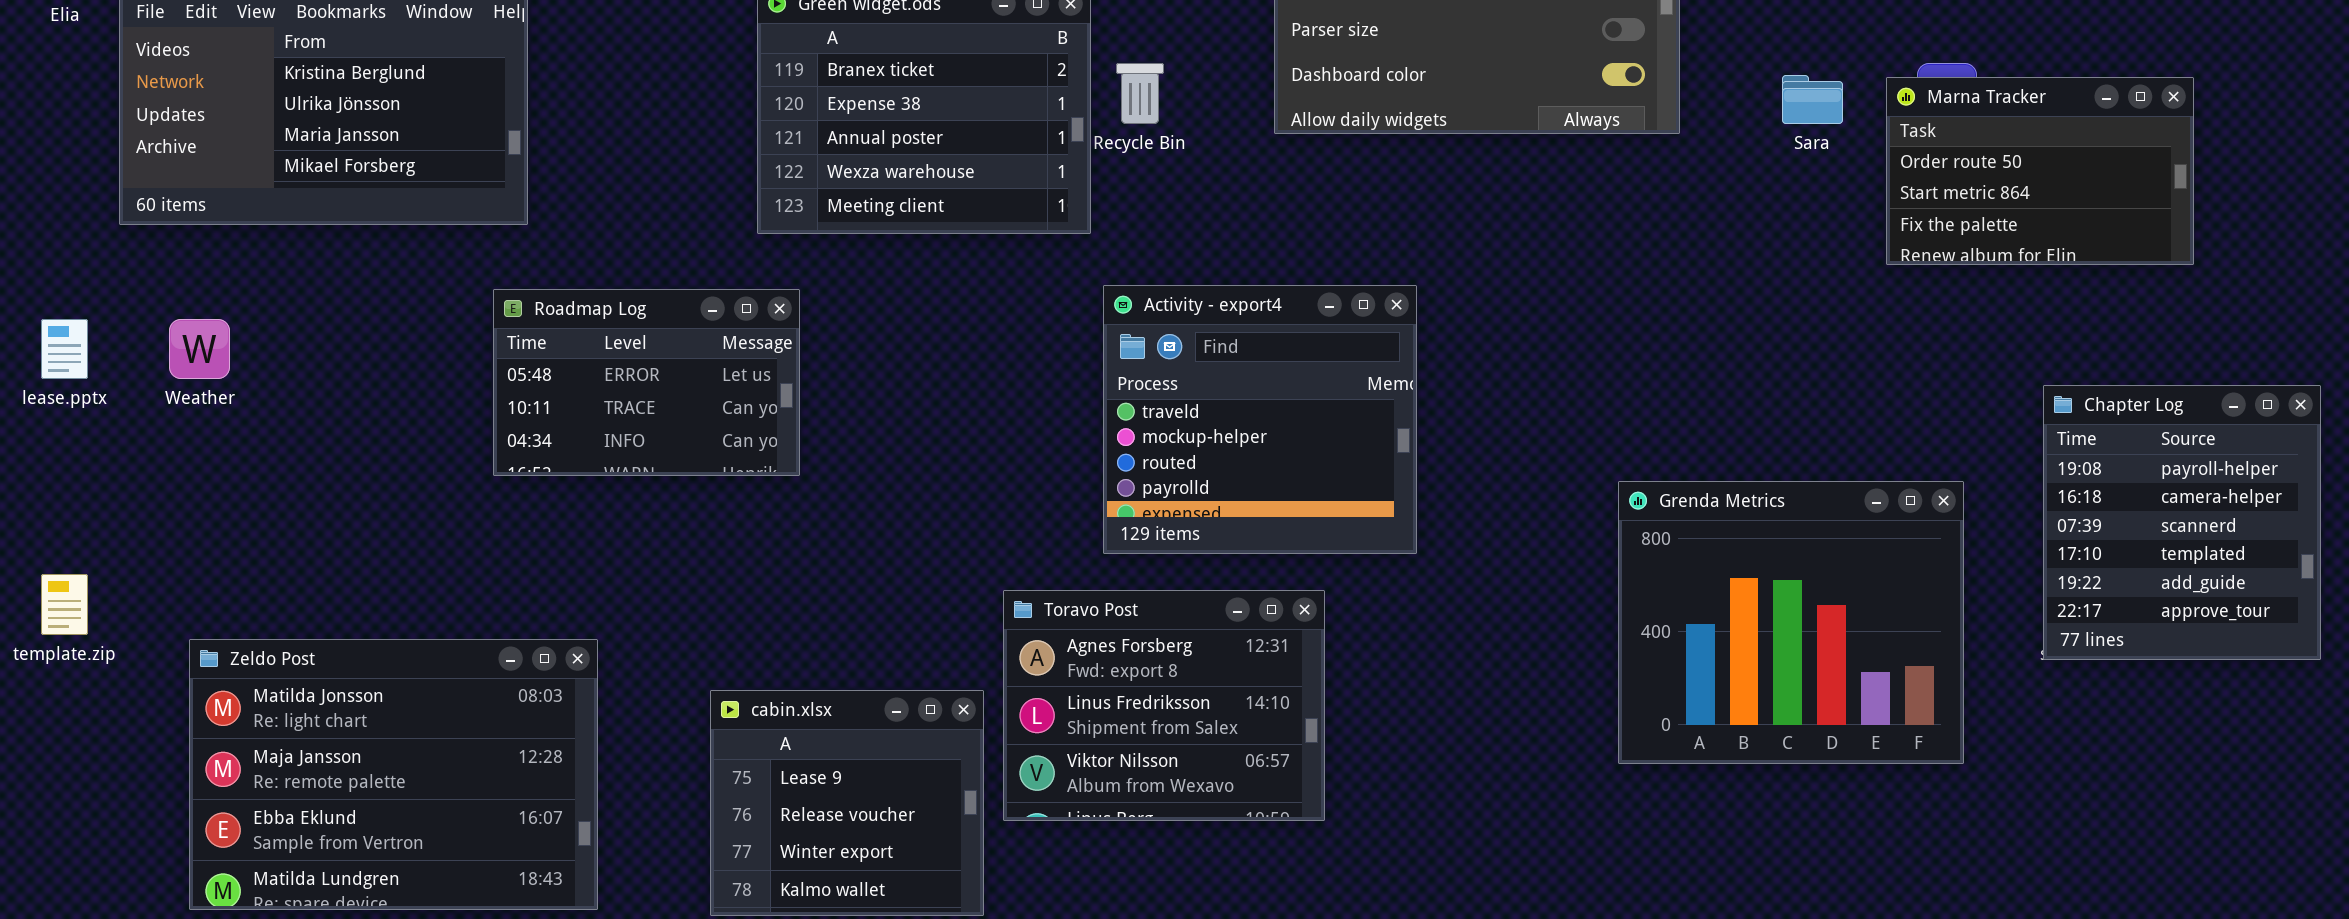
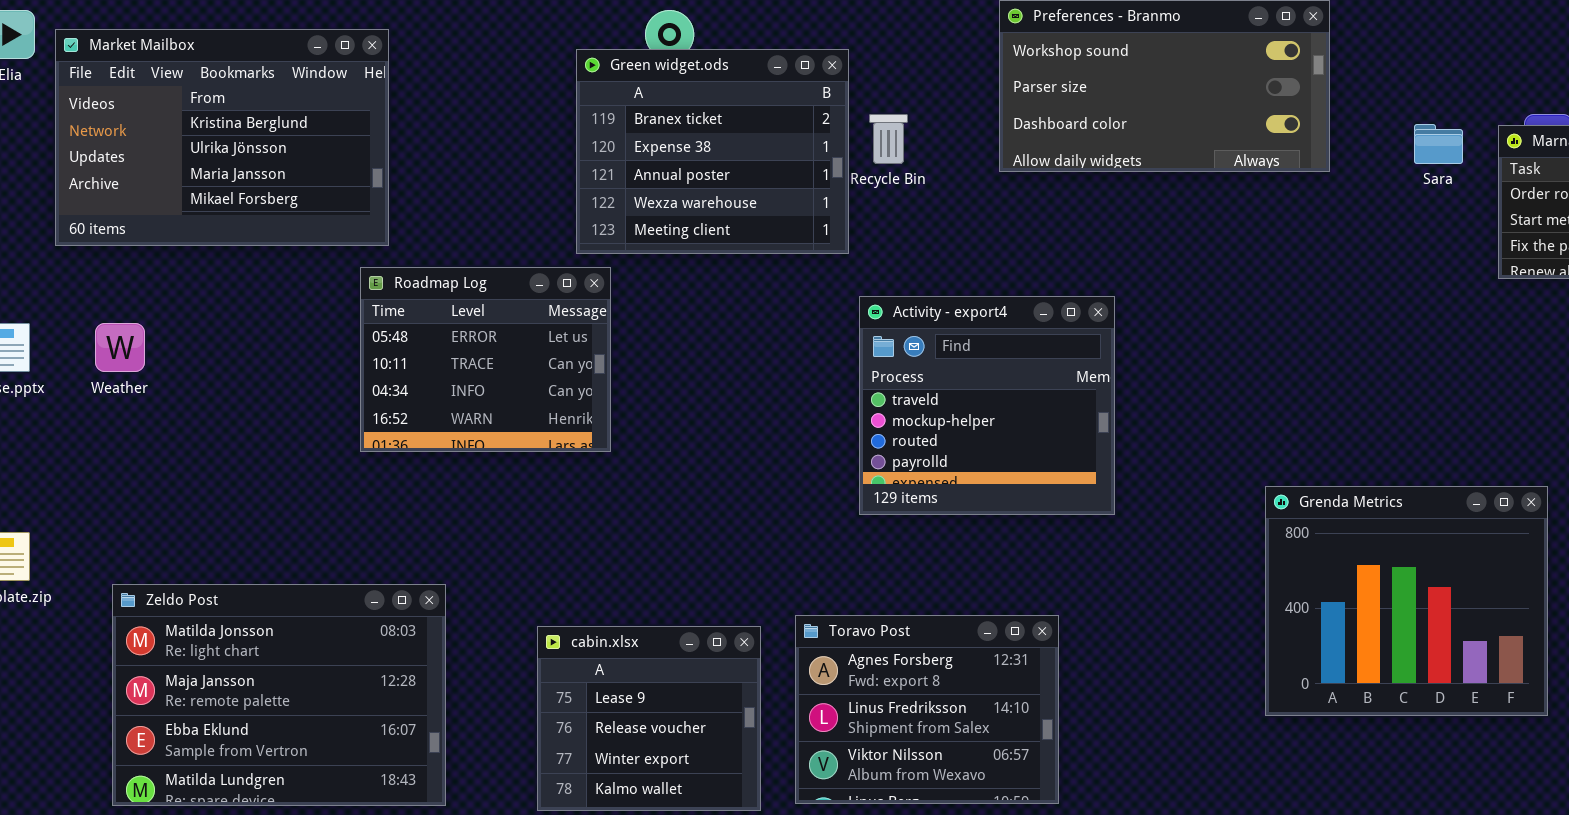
Roadmap Log: [493,289,800,476] -> [360,267,611,452], resized
Grenda Metrics: [1618,481,1964,764] -> [1265,486,1548,716], moved
Toravo Post: [1003,590,1325,821] -> [795,615,1059,804], moved

